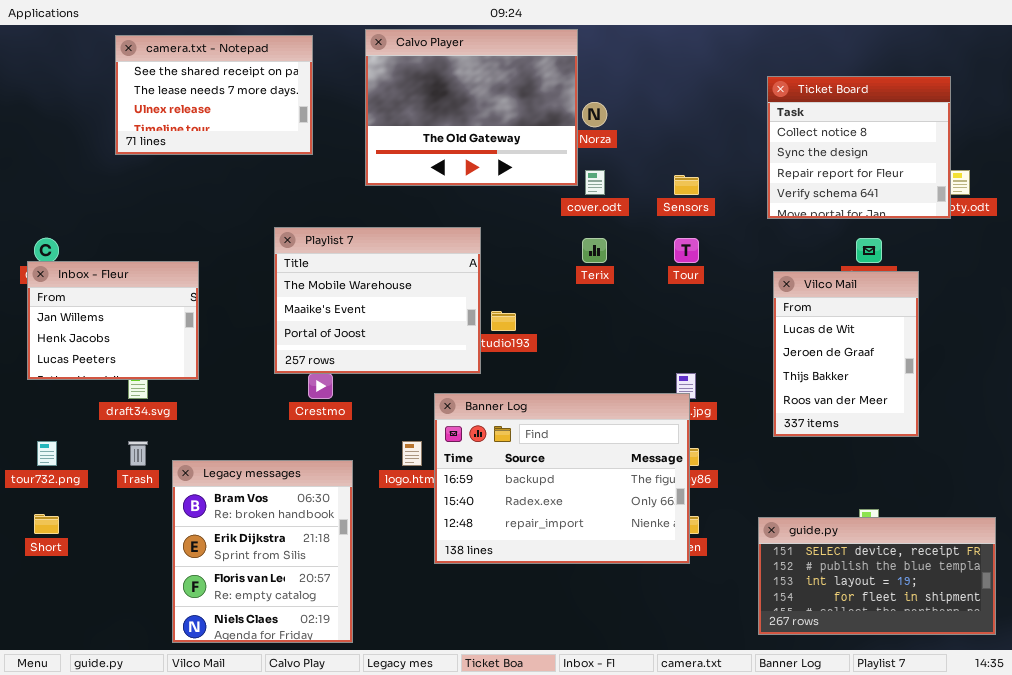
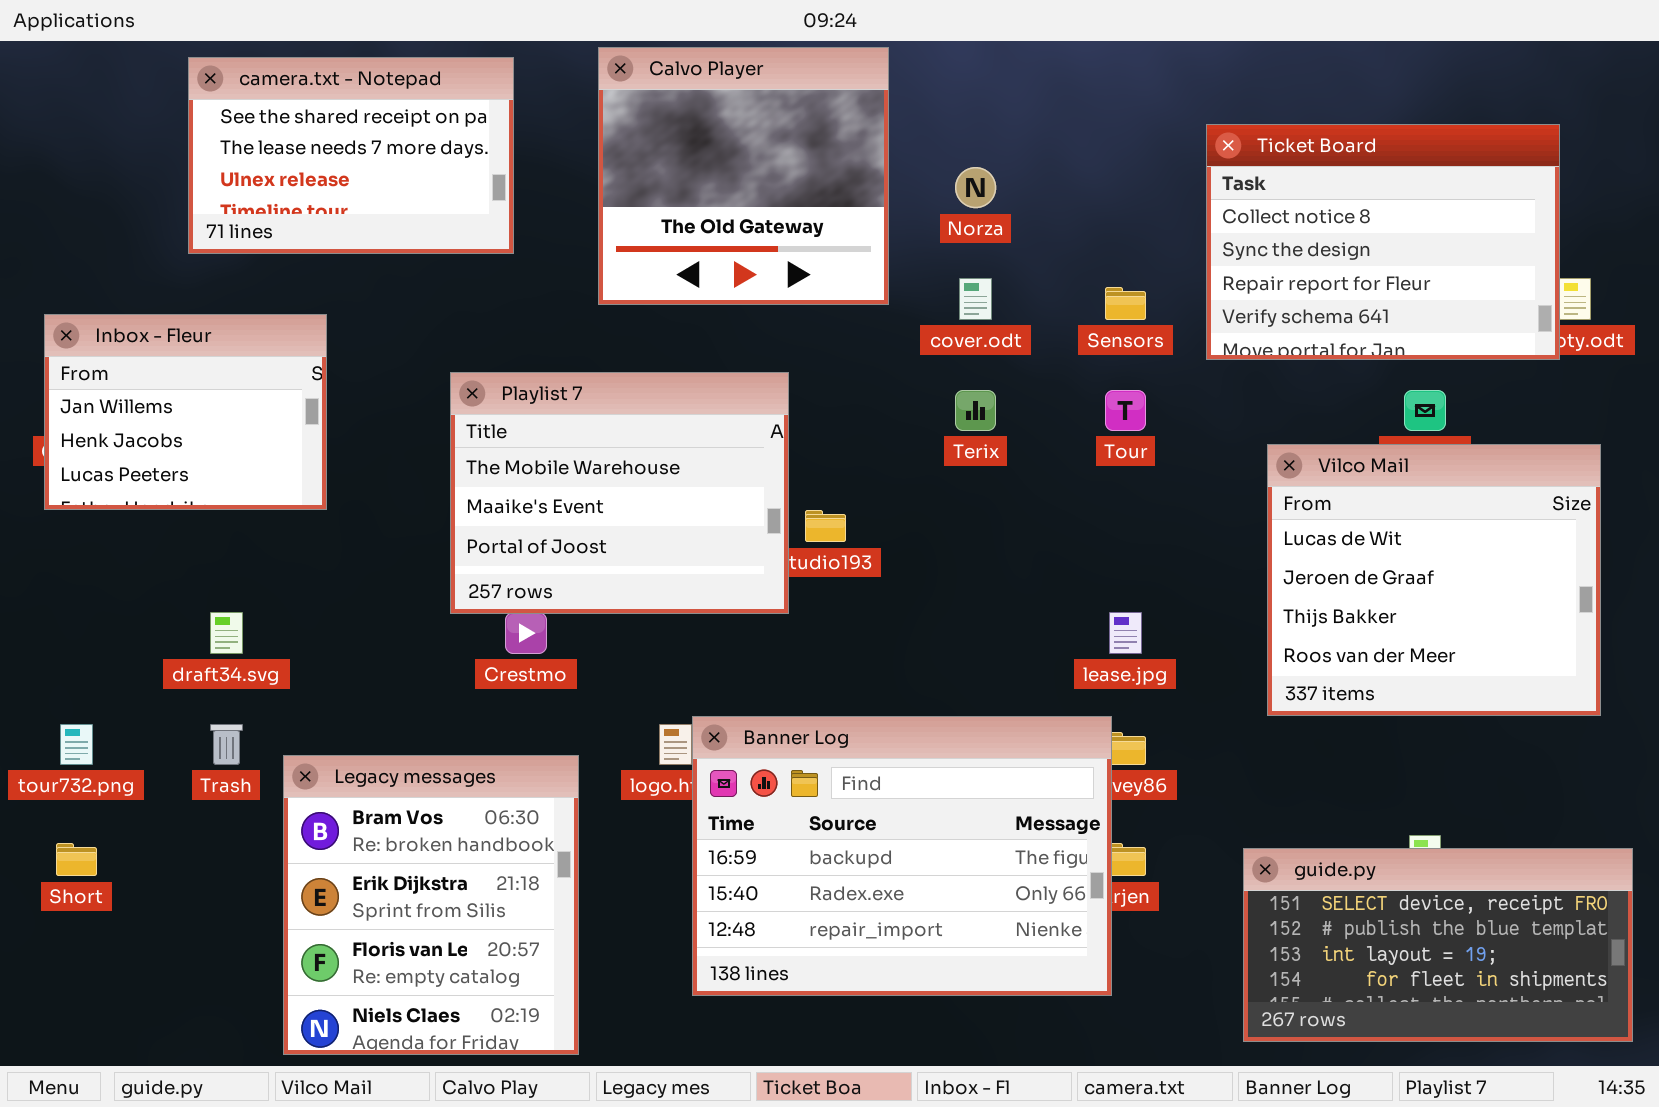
Calvo Player: [365,29,578,186] -> [598,47,889,305], resized
Ticket Board: [767,76,951,219] -> [1206,124,1560,360], resized
Inbox - Fleur: [27,261,199,380] -> [44,314,327,510], moved
Vilco Mail: [773,271,919,437] -> [1267,444,1601,716], resized
Banner Log: [434,393,690,564] -> [692,716,1112,996], moved

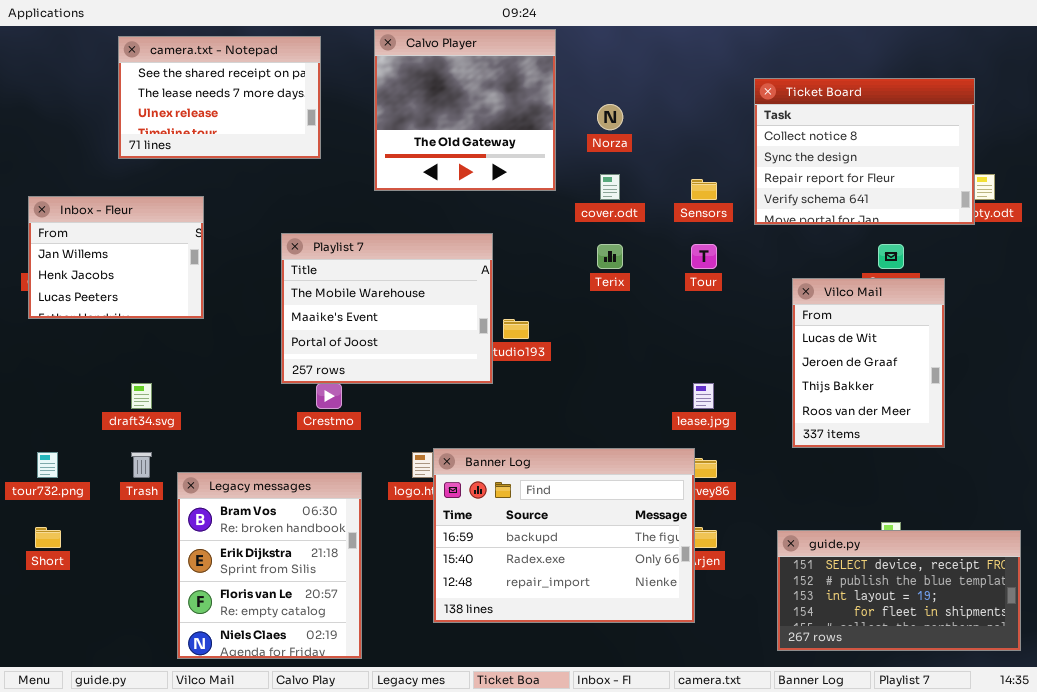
Vilco Mail: [1267,444,1601,716] -> [792,278,945,448], resized

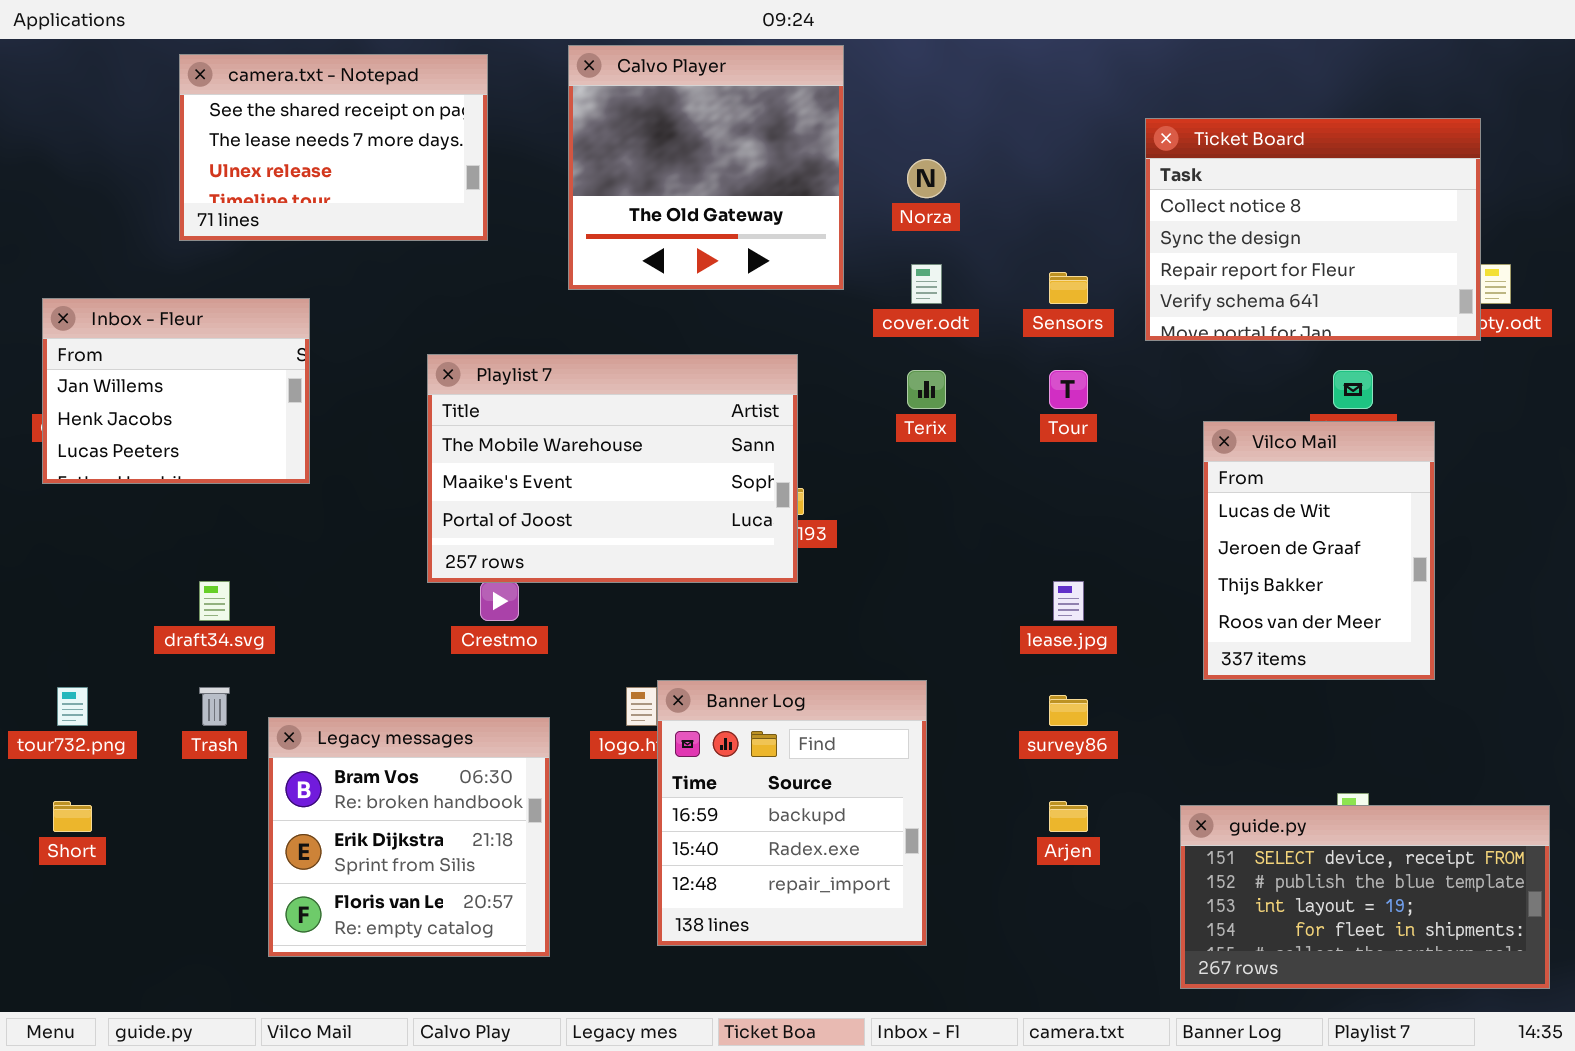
Playlist 7: [281,233,493,384] -> [427,354,798,583], resized
Banner Log: [433,448,695,623] -> [657,680,927,946], resized
Legacy messages: [177,472,362,659] -> [268,717,550,957], resized

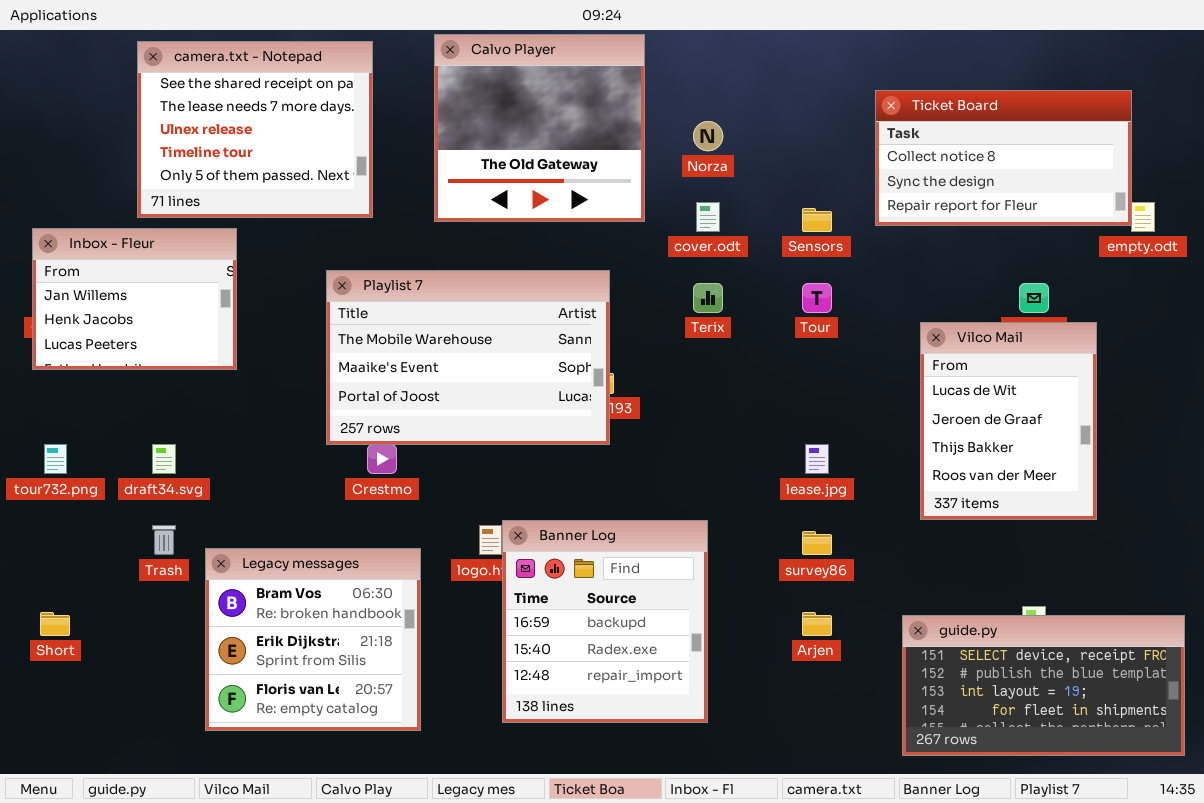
camera.txt - Notepad: [179,54,488,241] -> [137,41,373,218], resized
Ticket Board: [1145,118,1481,341] -> [875,90,1132,226], resized
tour732.png: [57,687,88,726] -> [44,444,67,474], moved

